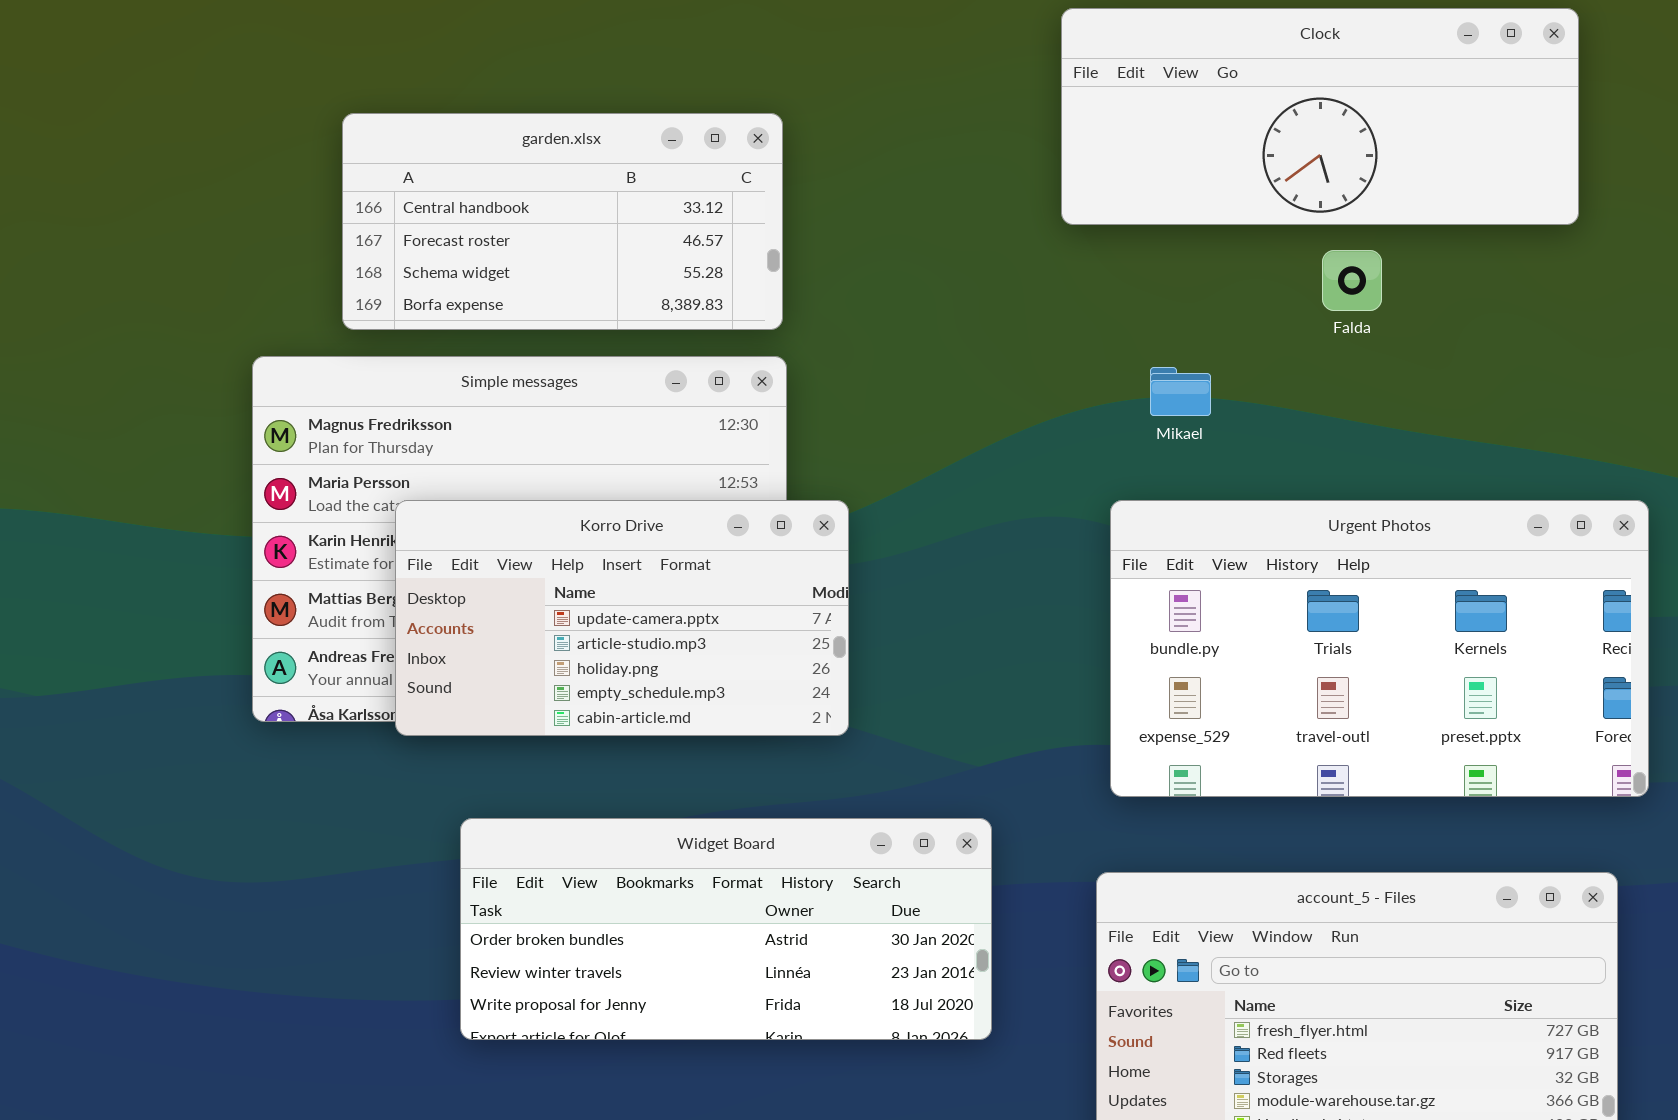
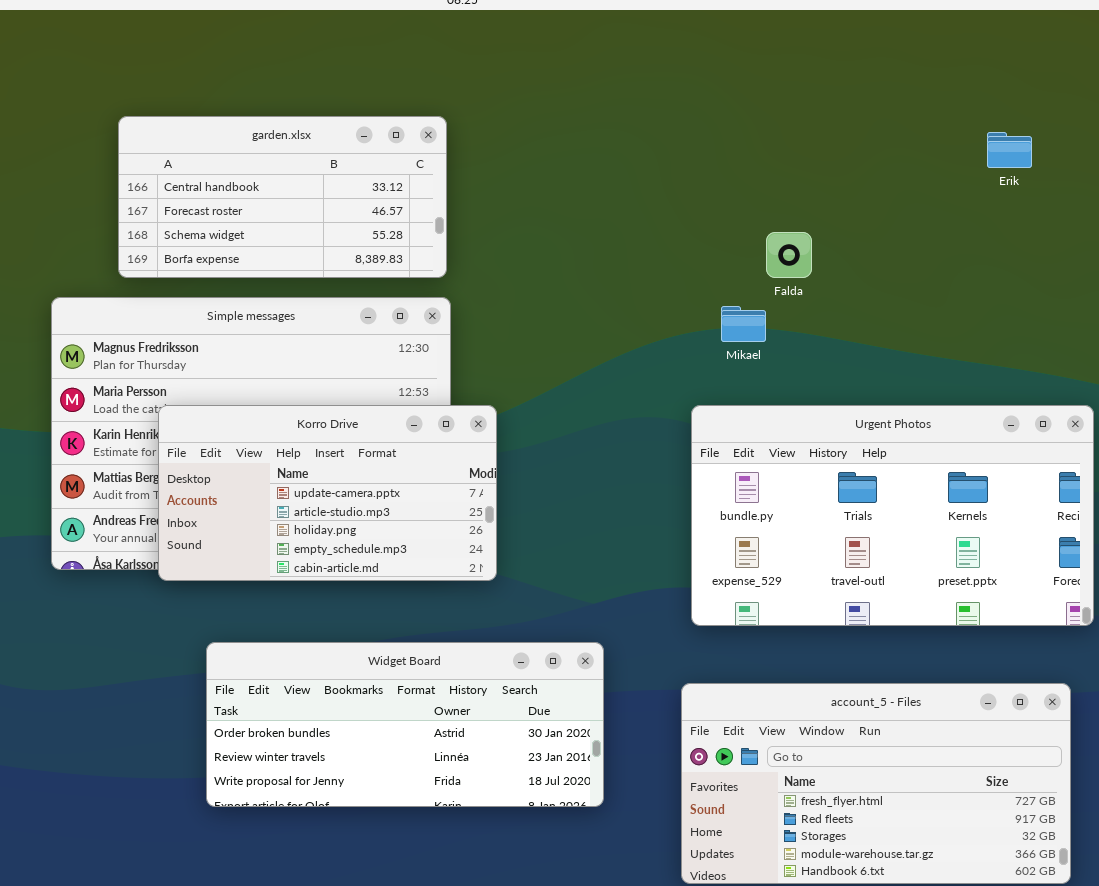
Clock: [1061,8,1579,225] -> none, closed
Falda: [1322,250,1382,311] -> [766,232,812,278], moved

